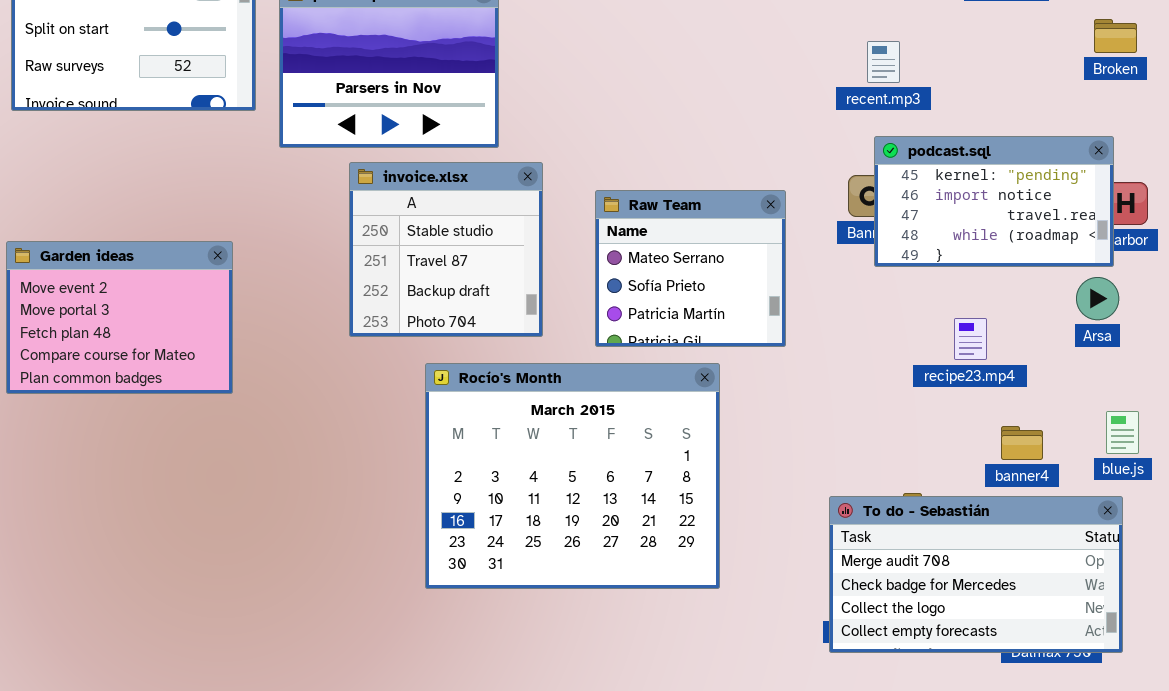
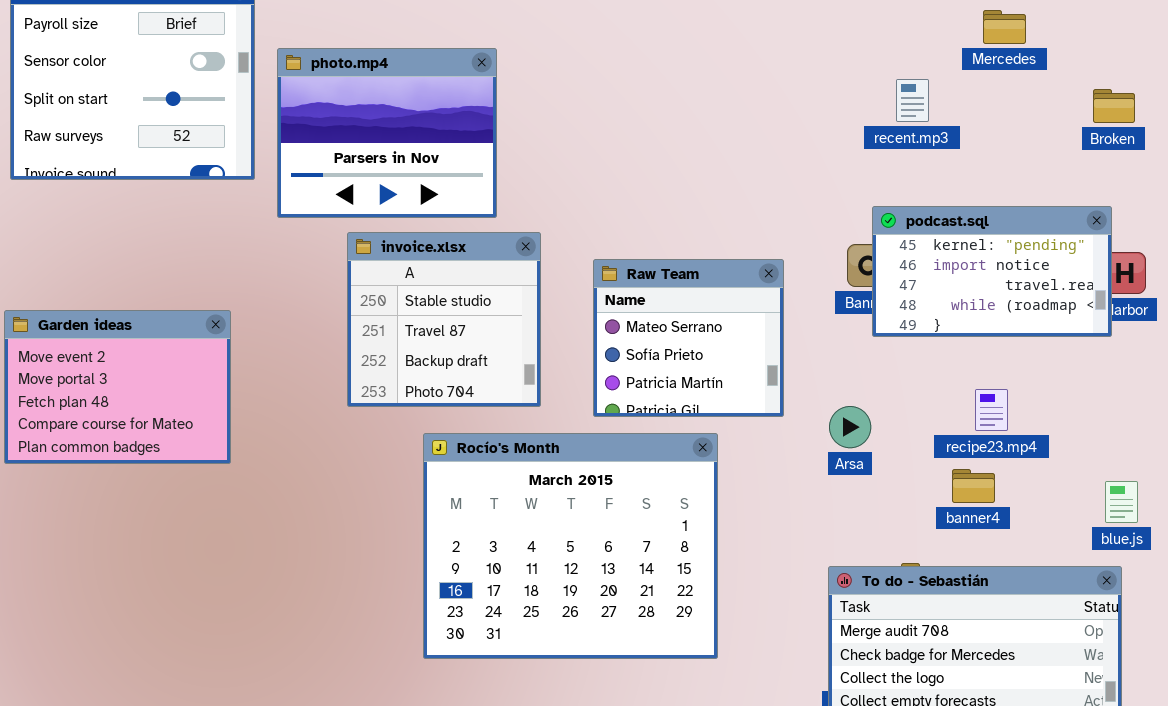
recent.mp3: [867,41,900,83] -> [896,79,929,122], moved
Arsa: [1076,277,1119,320] -> [829,406,871,448], moved
recipe23.mp4: [954,318,987,360] -> [975,389,1008,431], moved
banner4: [1001,426,1043,460] -> [952,469,995,503], moved

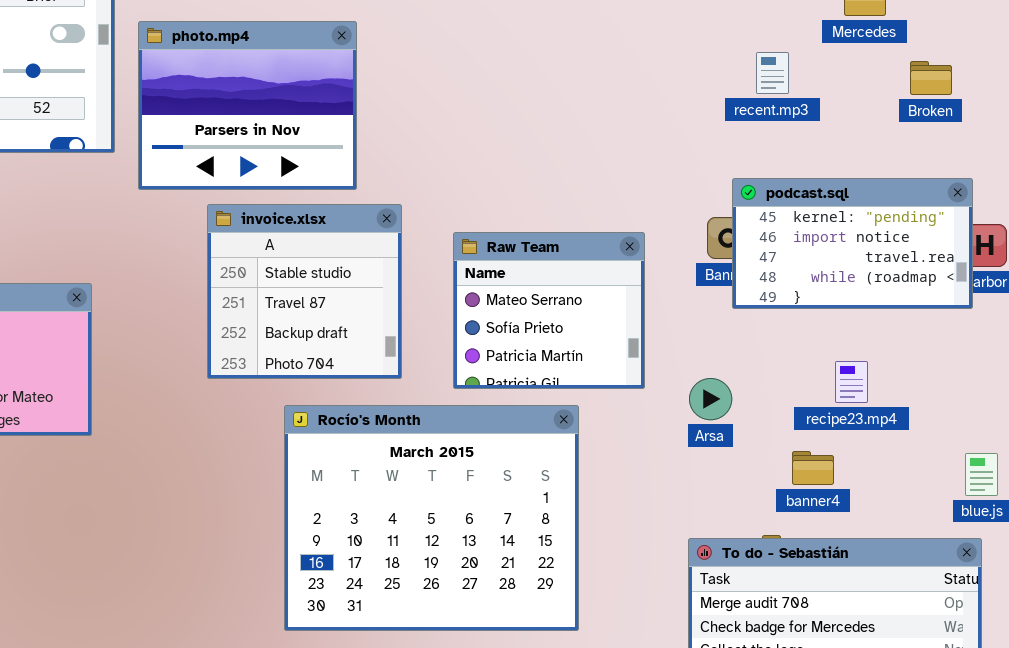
Broken: [1093,89,1135,123] -> [910,61,952,95], moved
banner4: [952,469,995,503] -> [792,451,834,485], moved

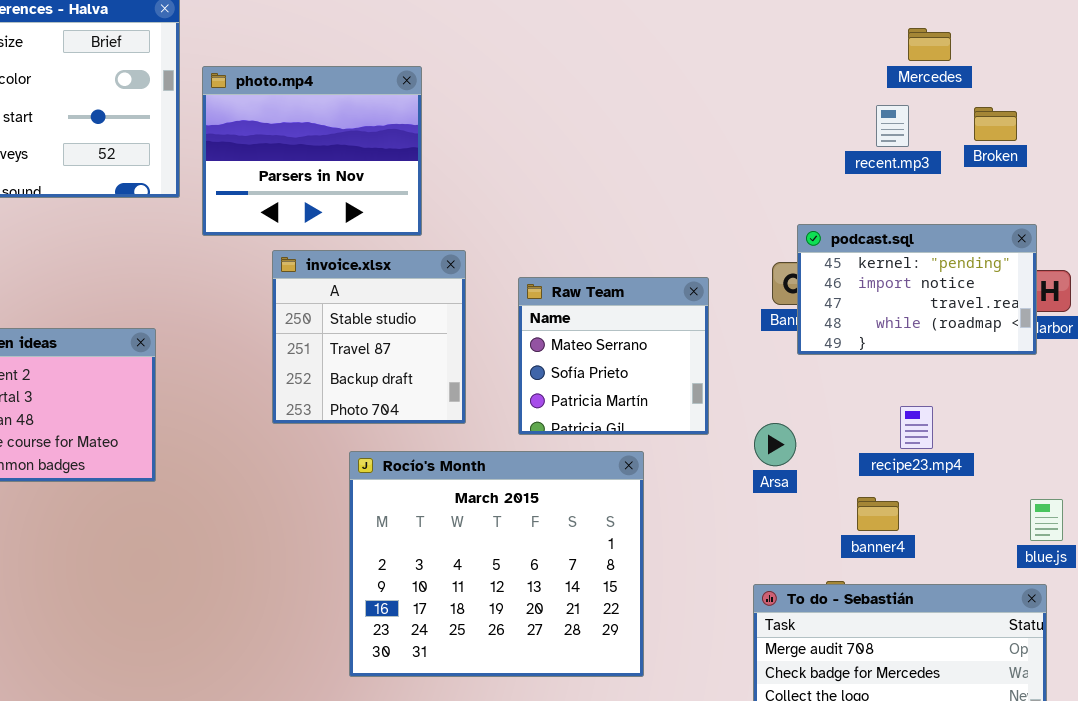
recent.mp3: [756,52,789,94] -> [876,105,909,147], moved

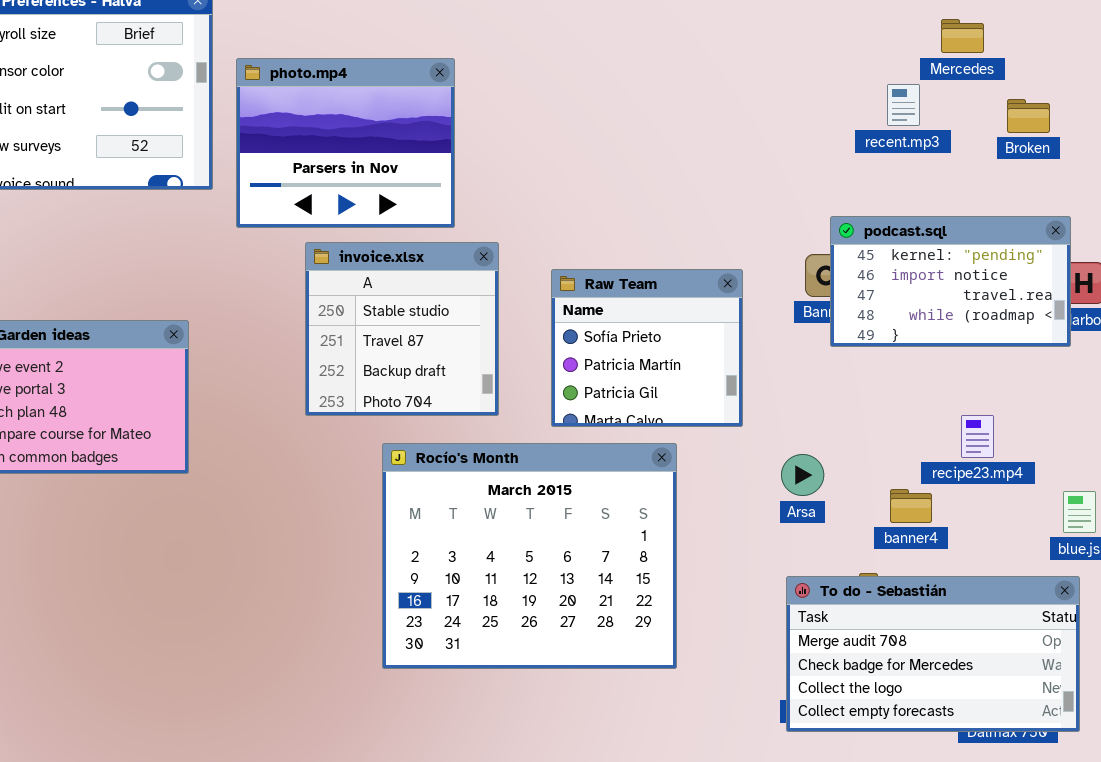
recent.mp3: [876,105,909,147] -> [887,84,920,126], moved
Raw Team: [518,277,709,435] -> [551,269,743,427], scrolled down 1 row
recipe23.mp4: [900,406,933,449] -> [961,415,994,458], moved
Arsa: [754,423,796,466] -> [781,454,824,496], moved

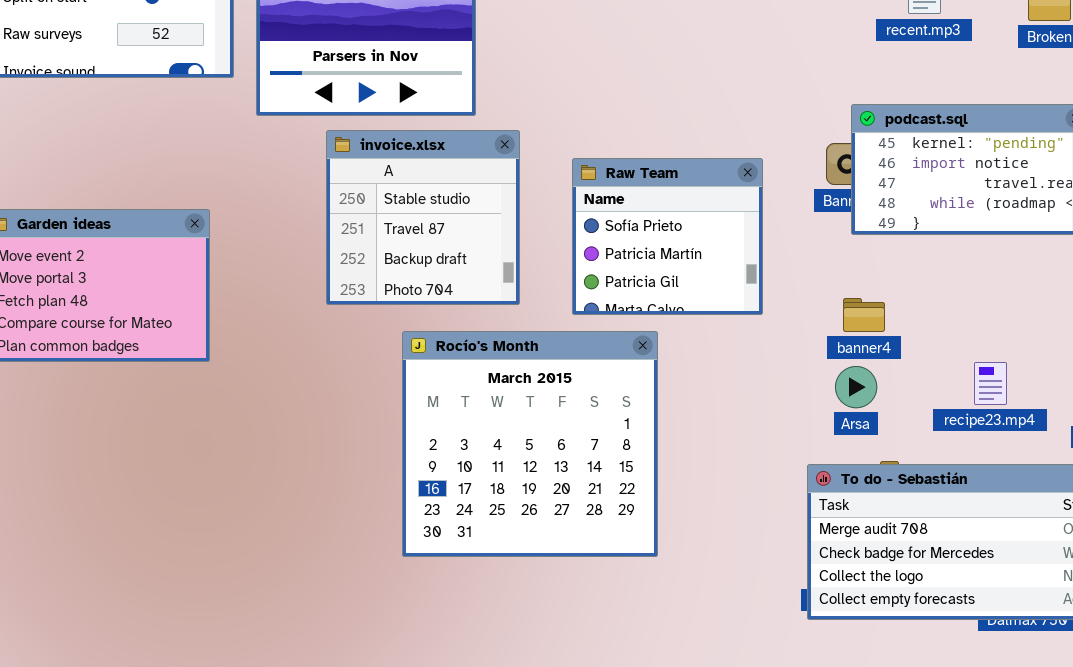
recipe23.mp4: [961,415,994,458] -> [974,362,1007,405], moved
Rocío's Month: [382,443,677,669] -> [402,331,658,557], resized
Arsa: [781,454,824,496] -> [835,366,877,408], moved
banner4: [890,489,932,523] -> [843,298,885,332], moved

